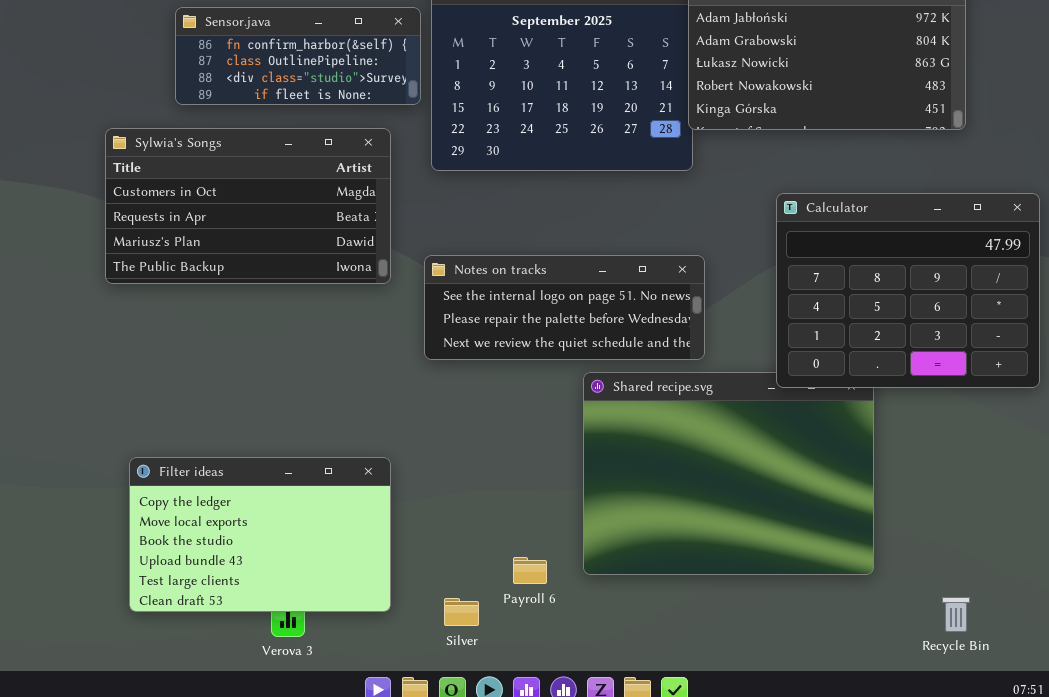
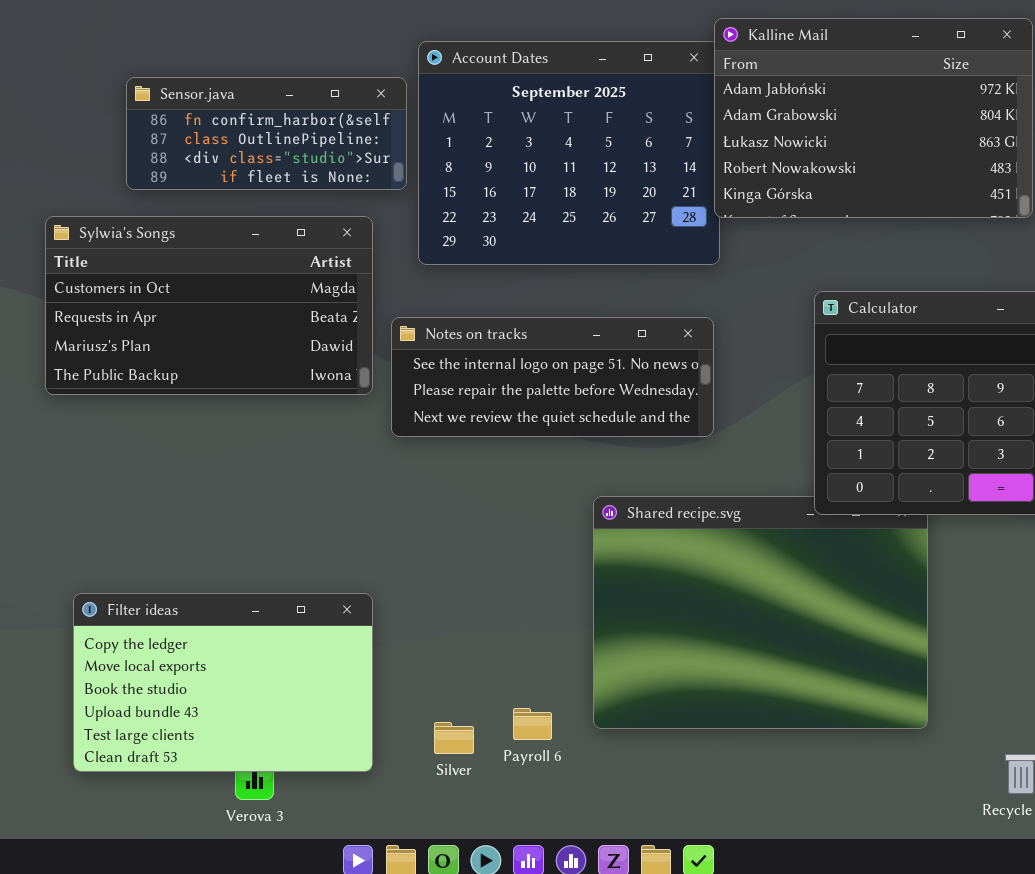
Notes on tracks: [424,255,705,360] -> [391,317,714,437], moved
Silver: [444,598,479,626] -> [434,722,474,754], moved

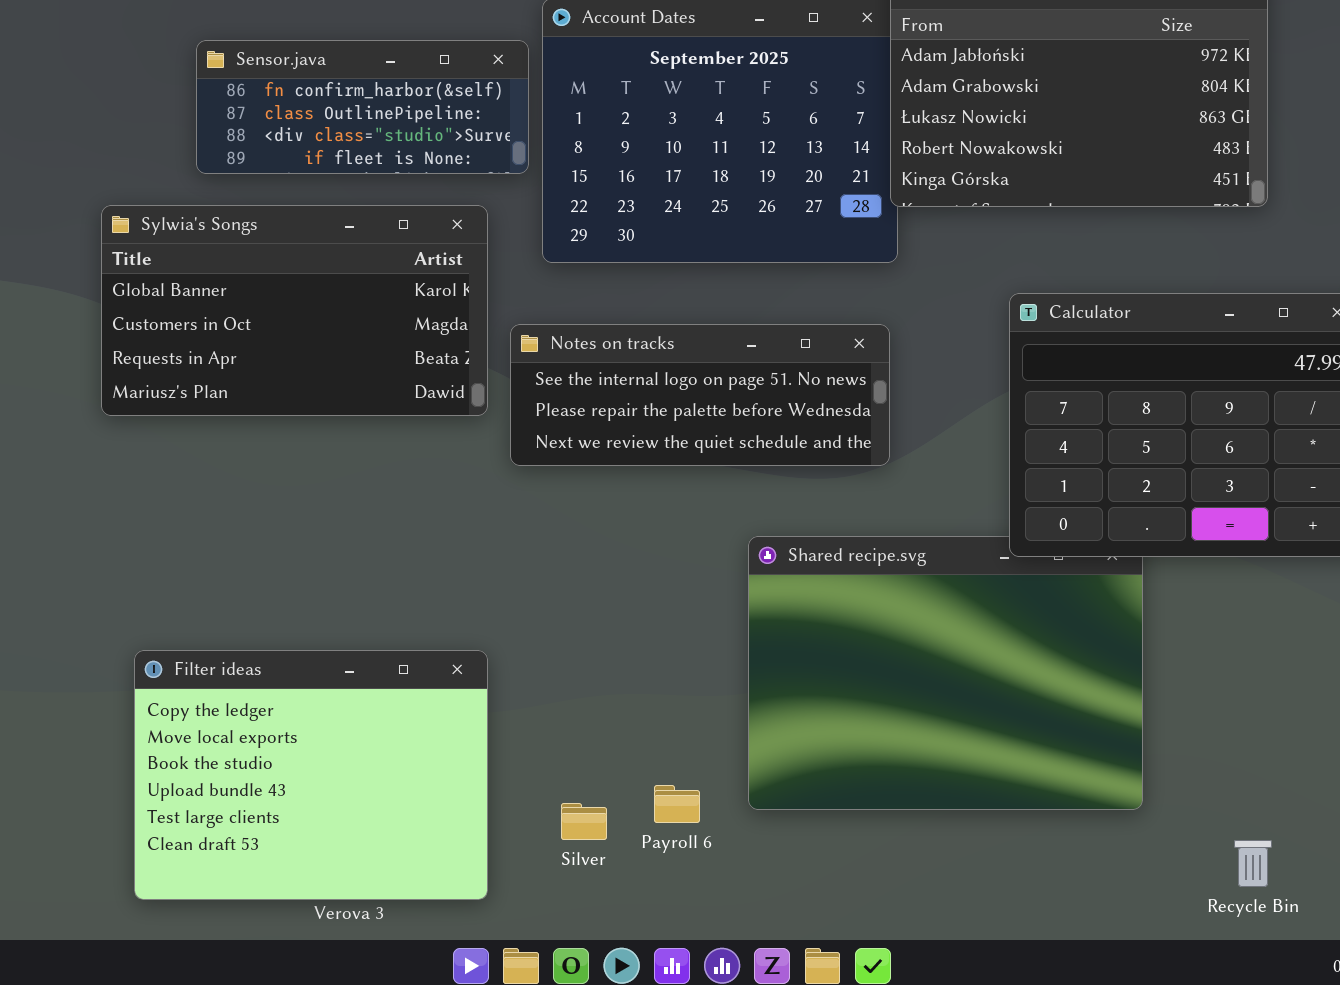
Sylwia's Songs: [45,216,373,395] -> [101,205,488,416], scrolled up 1 row
Filter ideas: [73,593,373,772] -> [134,650,488,900], resized

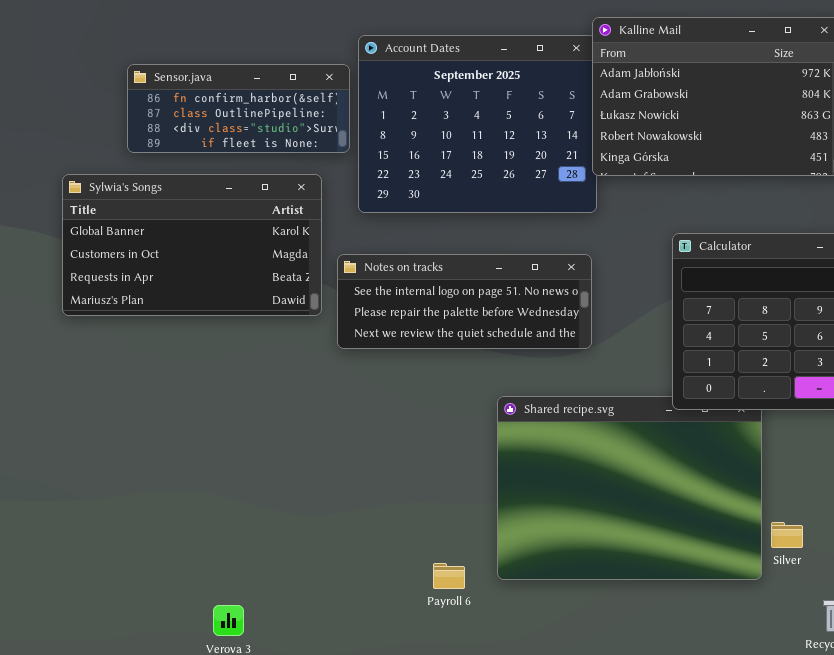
Filter ideas: [134,650,488,900] -> none, closed
Silver: [561,803,607,840] -> [771,522,803,548], moved

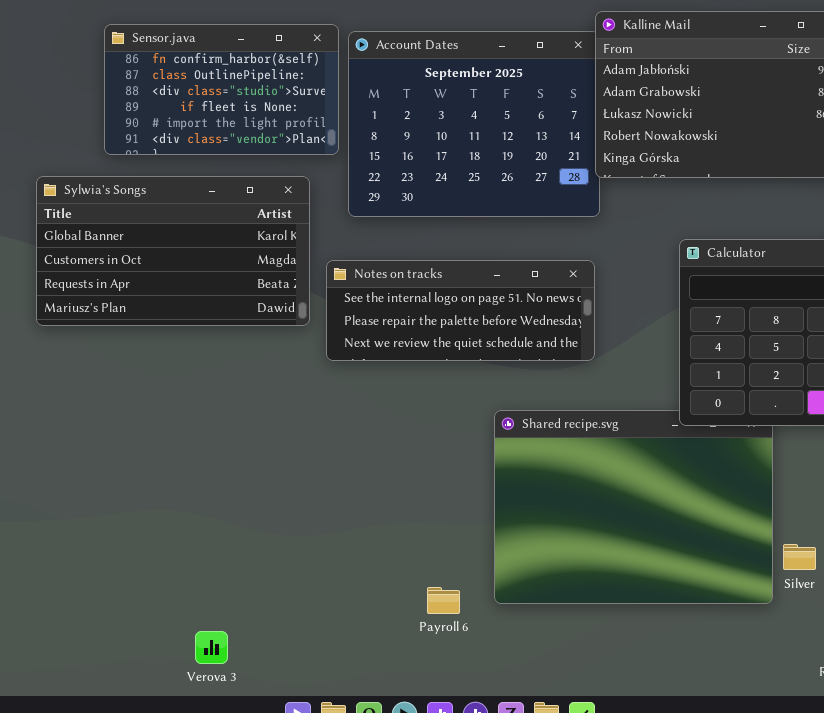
Sensor.java: [127,64,350,153] -> [104,24,339,155], resized

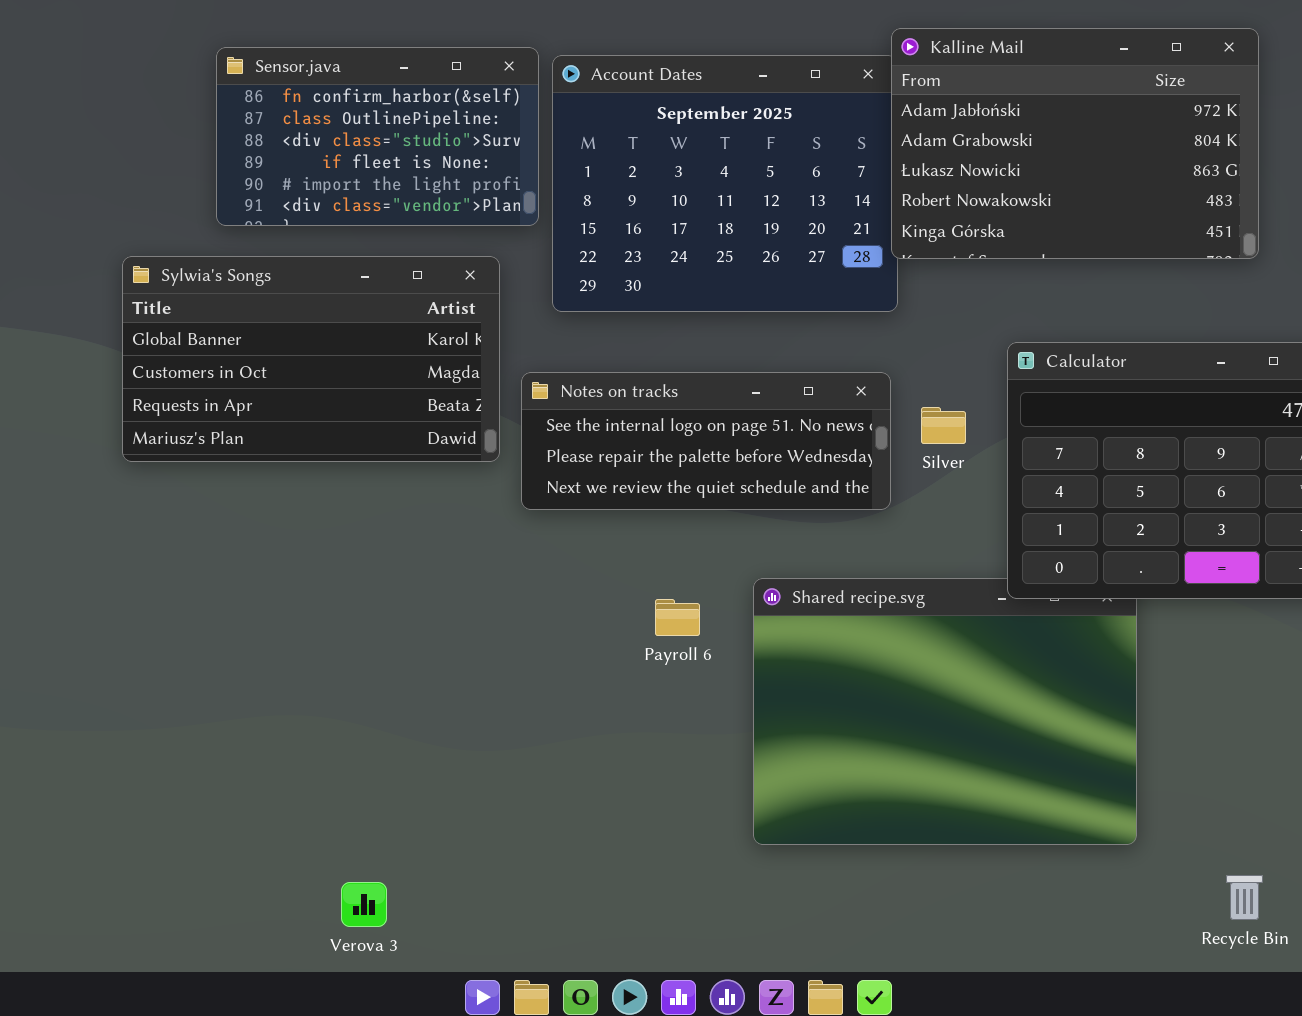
Silver: [783,544,816,570] -> [921,407,966,444], moved
Payroll 6: [427,587,460,614] -> [655,599,700,636], moved

